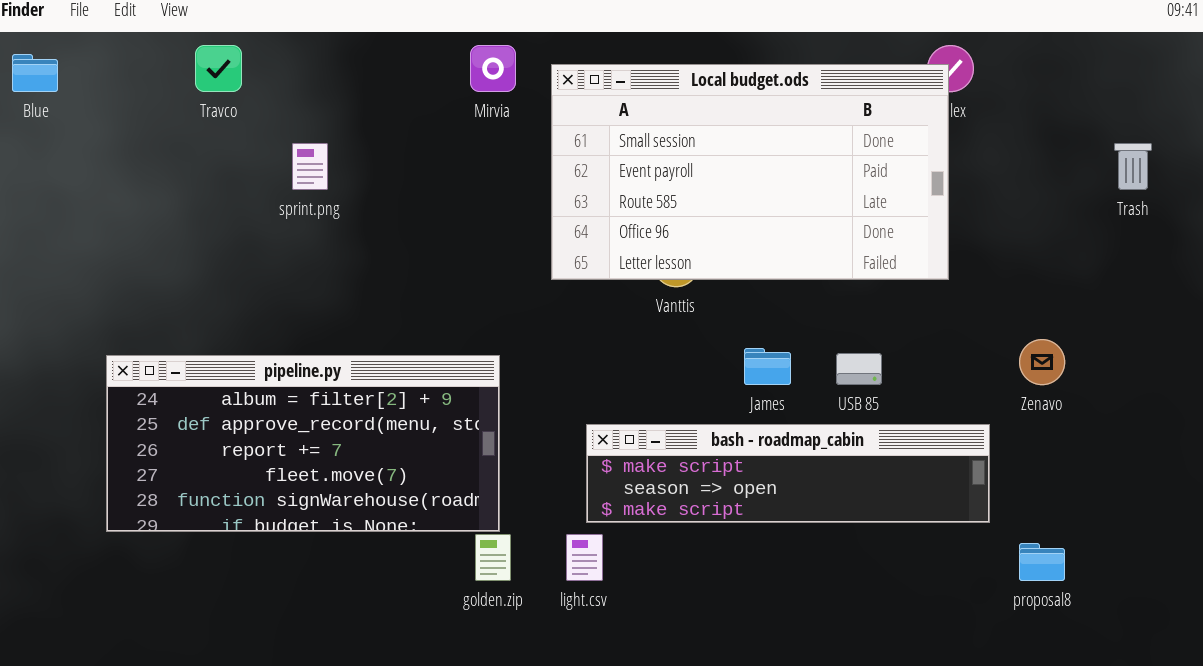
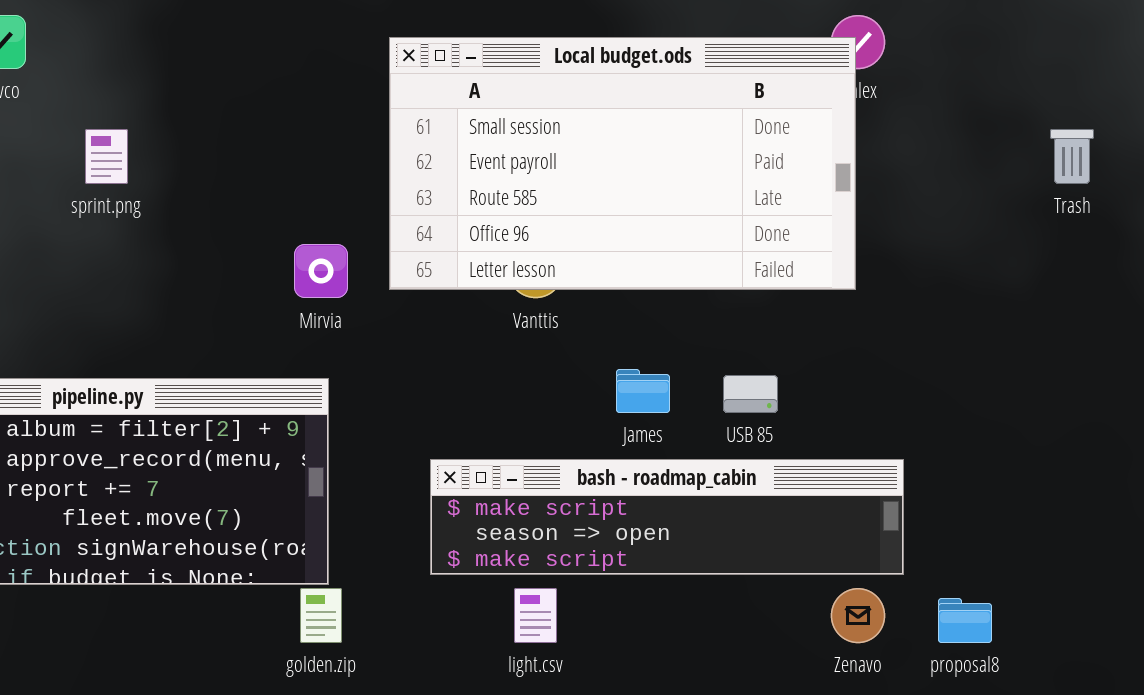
Mirvia: [470,45,516,92] -> [294,244,348,298], moved
Zenavo: [1019,339,1065,385] -> [831,588,885,643], moved
light.csv: [566,534,603,581] -> [514,588,557,643], moved

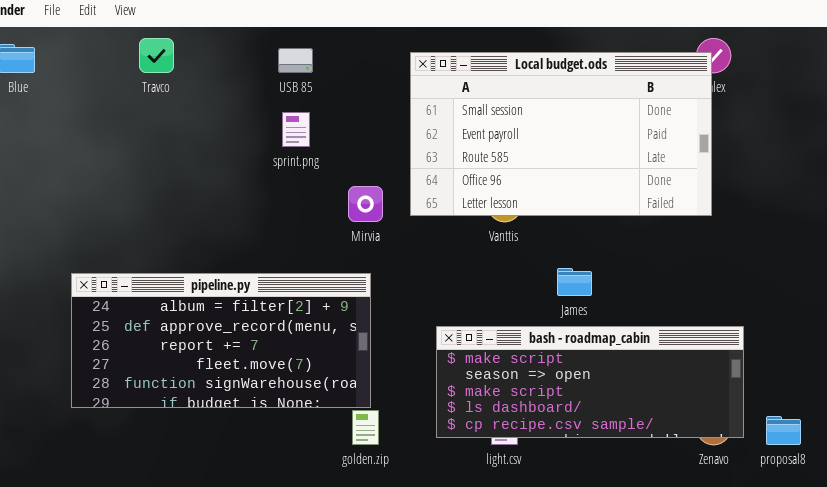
sprint.png: [85,129,128,184] -> [282,112,310,147], moved
USB 85: [723,375,778,413] -> [278,48,313,73], moved
bash - roadmap_cabin: [430,459,904,575] -> [436,326,744,438], resized

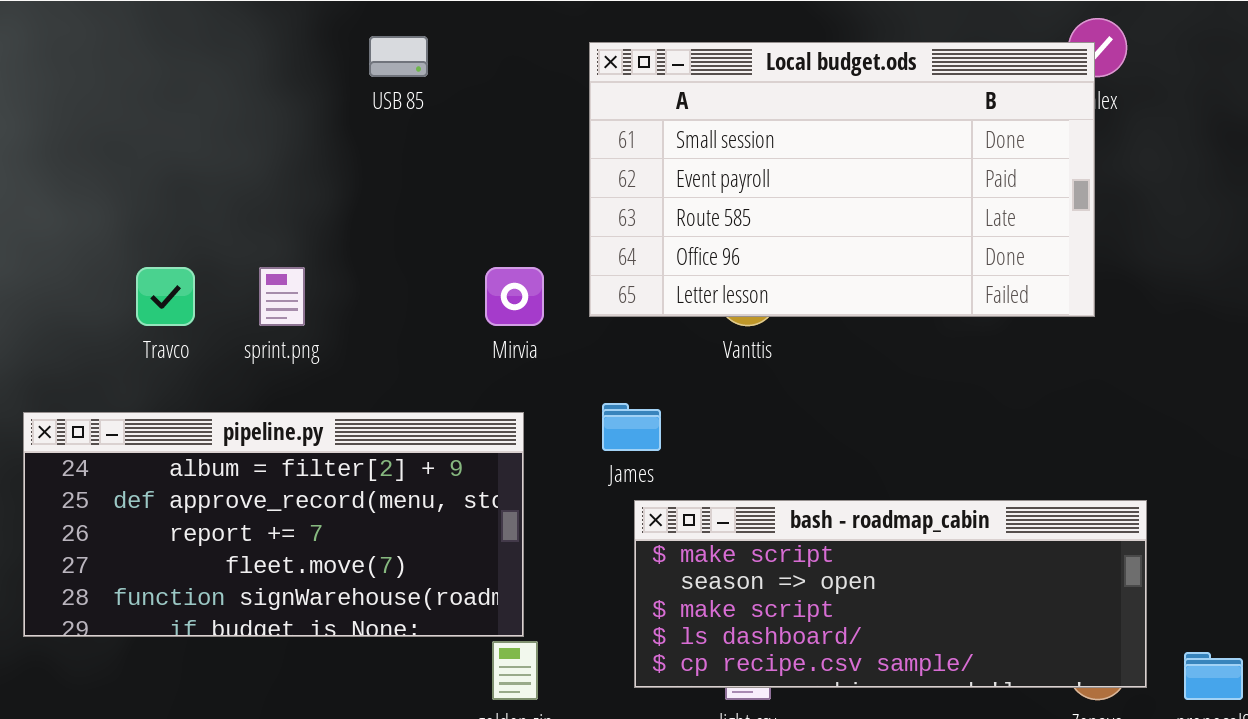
Travco: [139,38,174,73] -> [136,267,195,326], moved
sprint.png: [282,112,310,147] -> [259,267,305,326], moved
James: [557,268,592,296] -> [602,403,661,451], moved

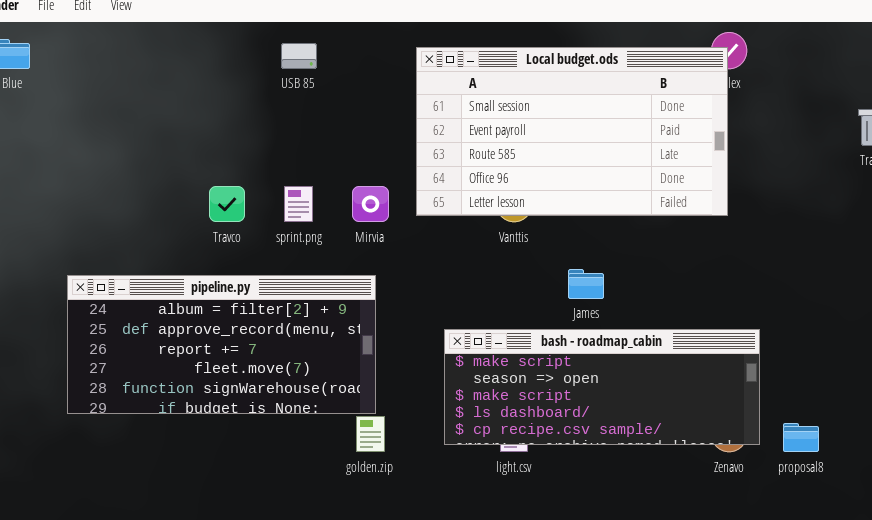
Travco: [136,267,195,326] -> [209,186,245,222], moved
sprint.png: [259,267,305,326] -> [284,186,313,222], moved
James: [602,403,661,451] -> [568,269,604,299], moved

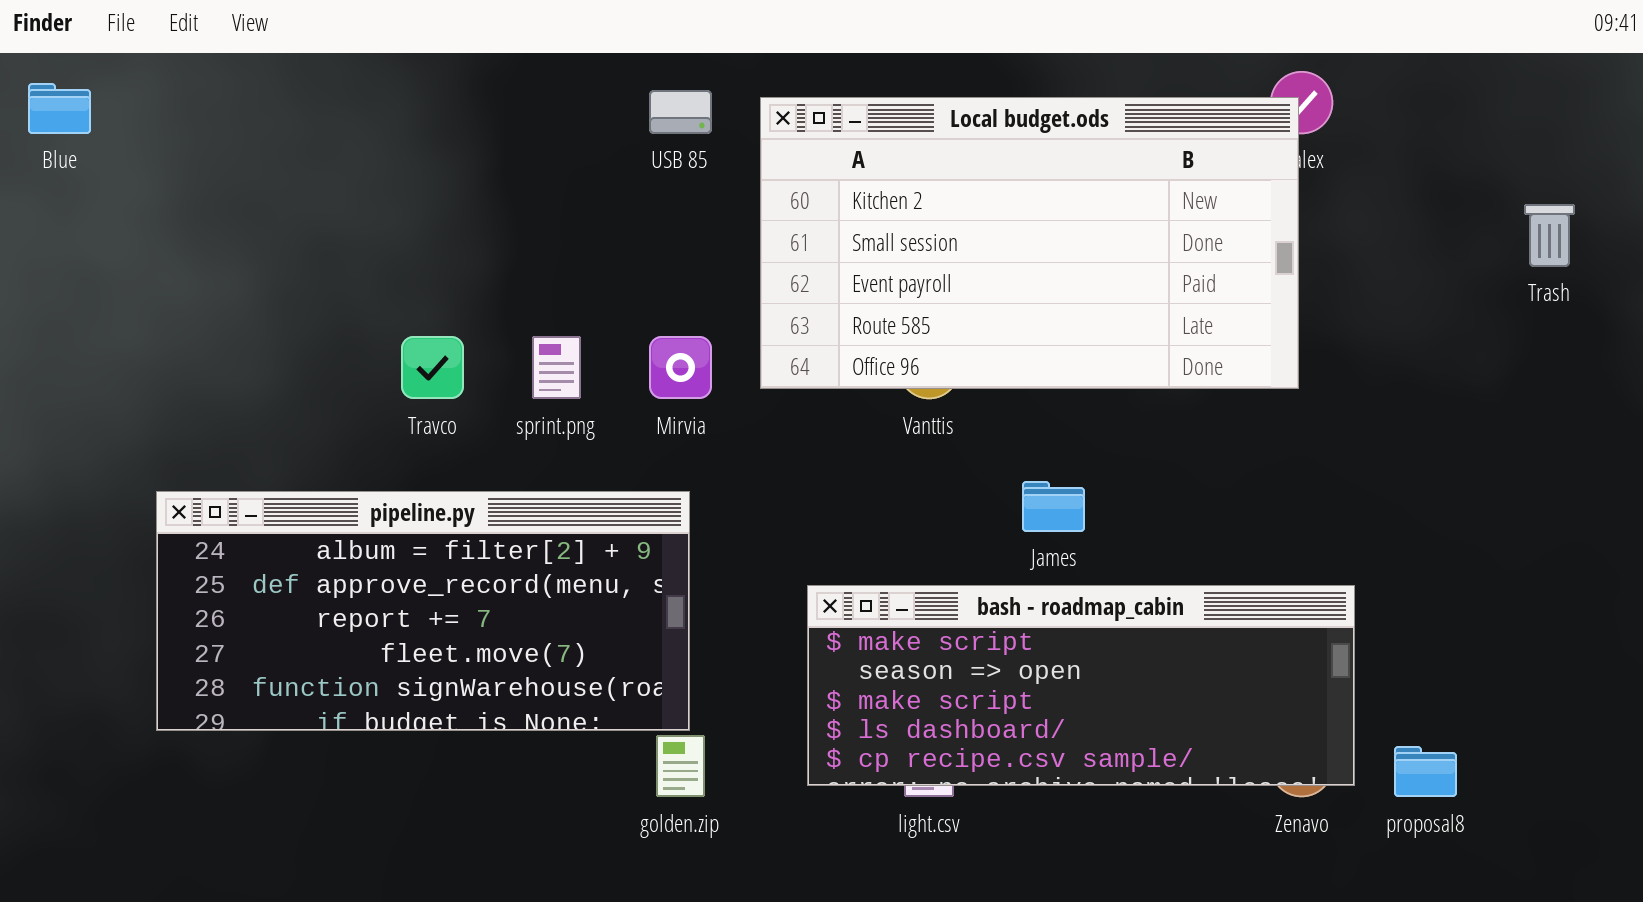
USB 85: [281,43,317,69] -> [649,90,712,134], moved
Local budget.ods: [416,47,728,216] -> [760,97,1299,389], scrolled up 1 row

